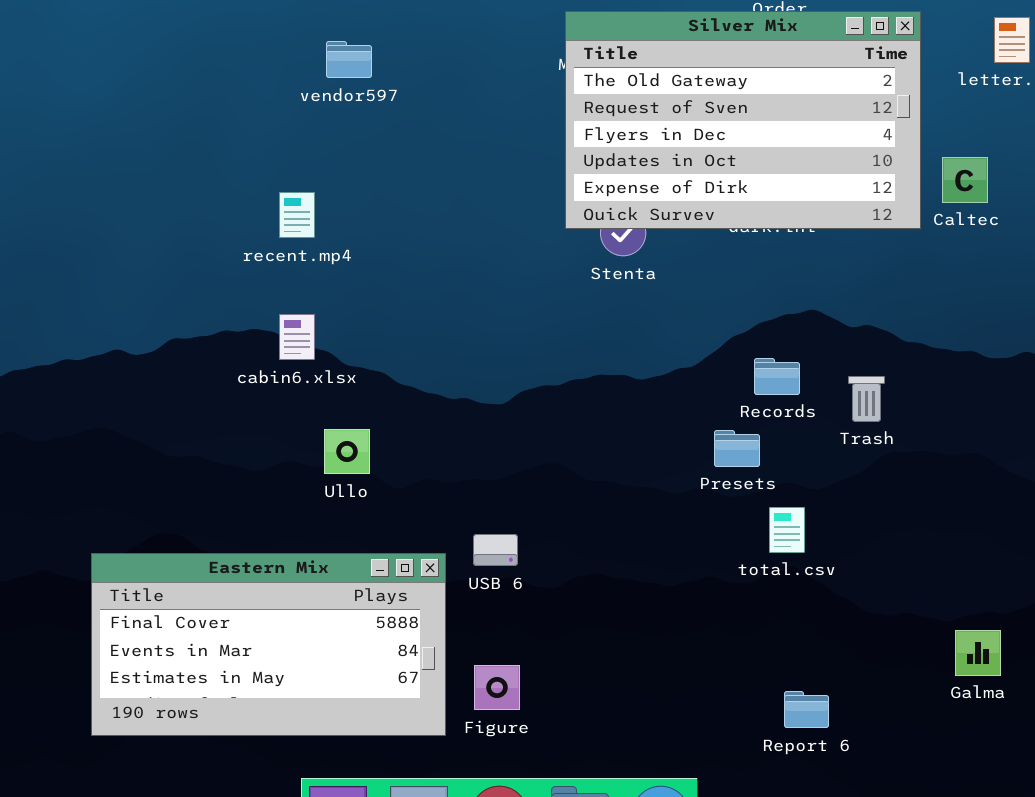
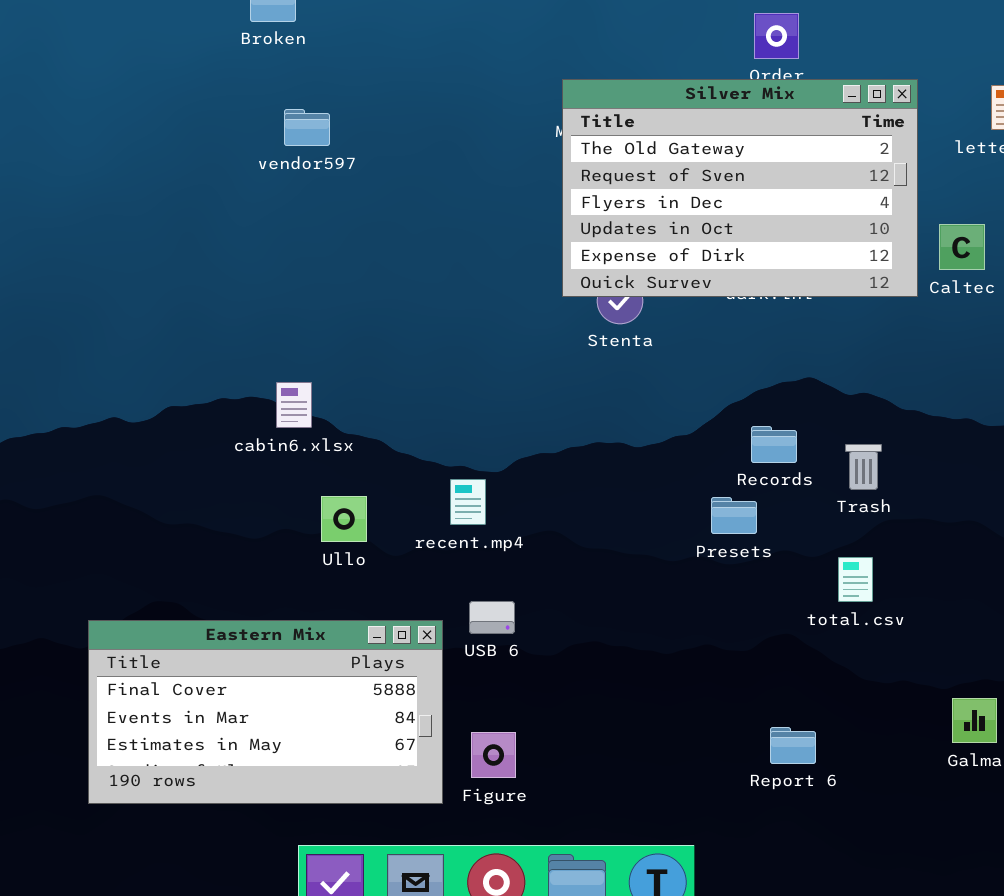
vendor597: [326,41,372,78] -> [284,109,330,146], moved
recent.mp4: [279,192,315,238] -> [450,479,486,525], moved
total.csv: [769,507,805,553] -> [838,557,873,602], moved
Report 6: [784,691,829,728] -> [770,727,816,764], moved

